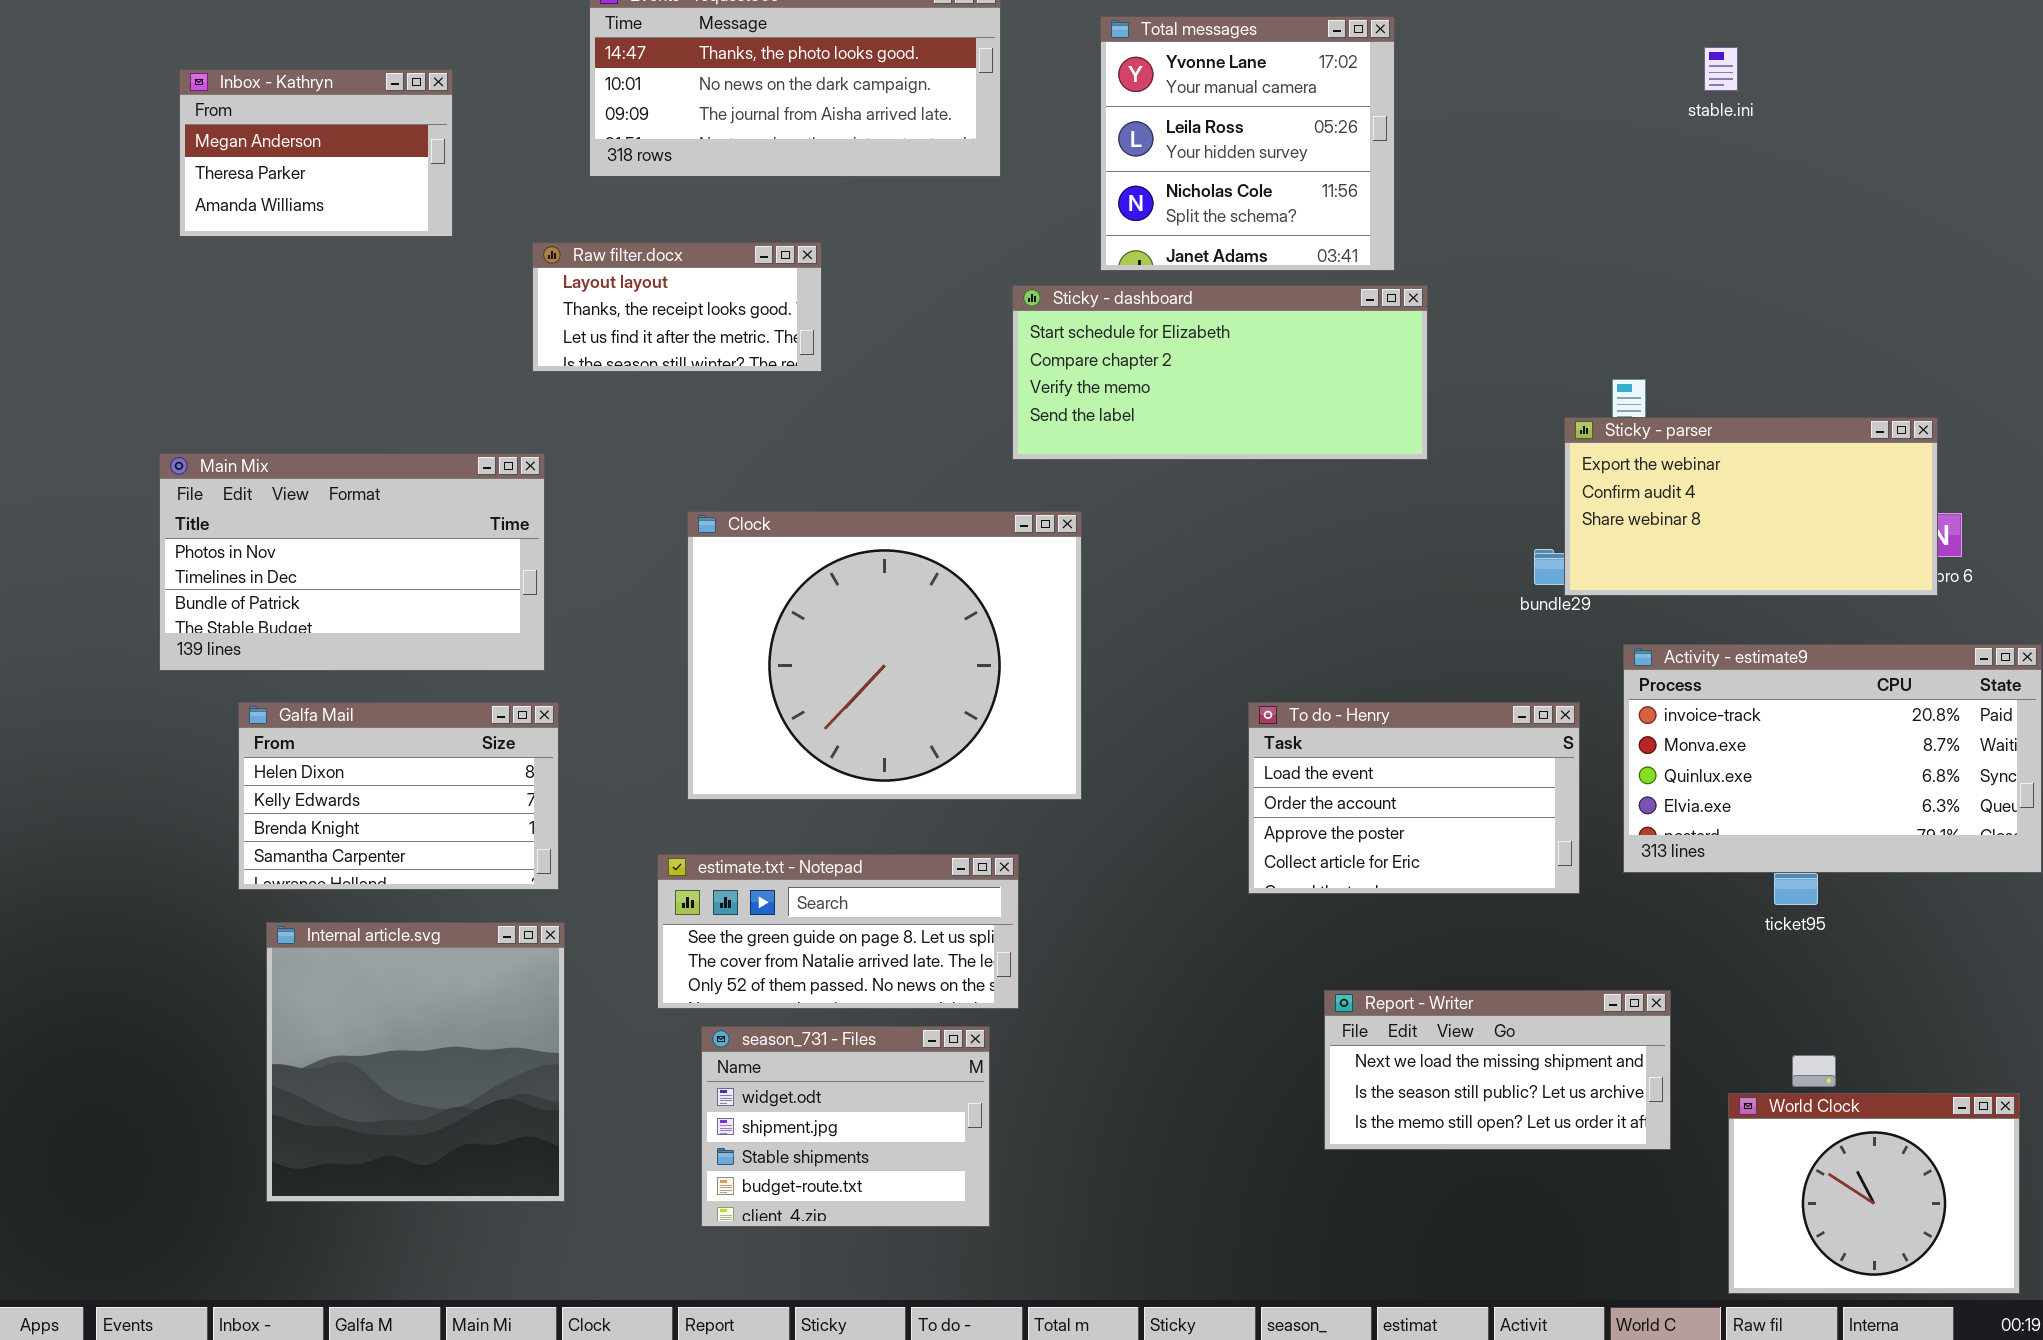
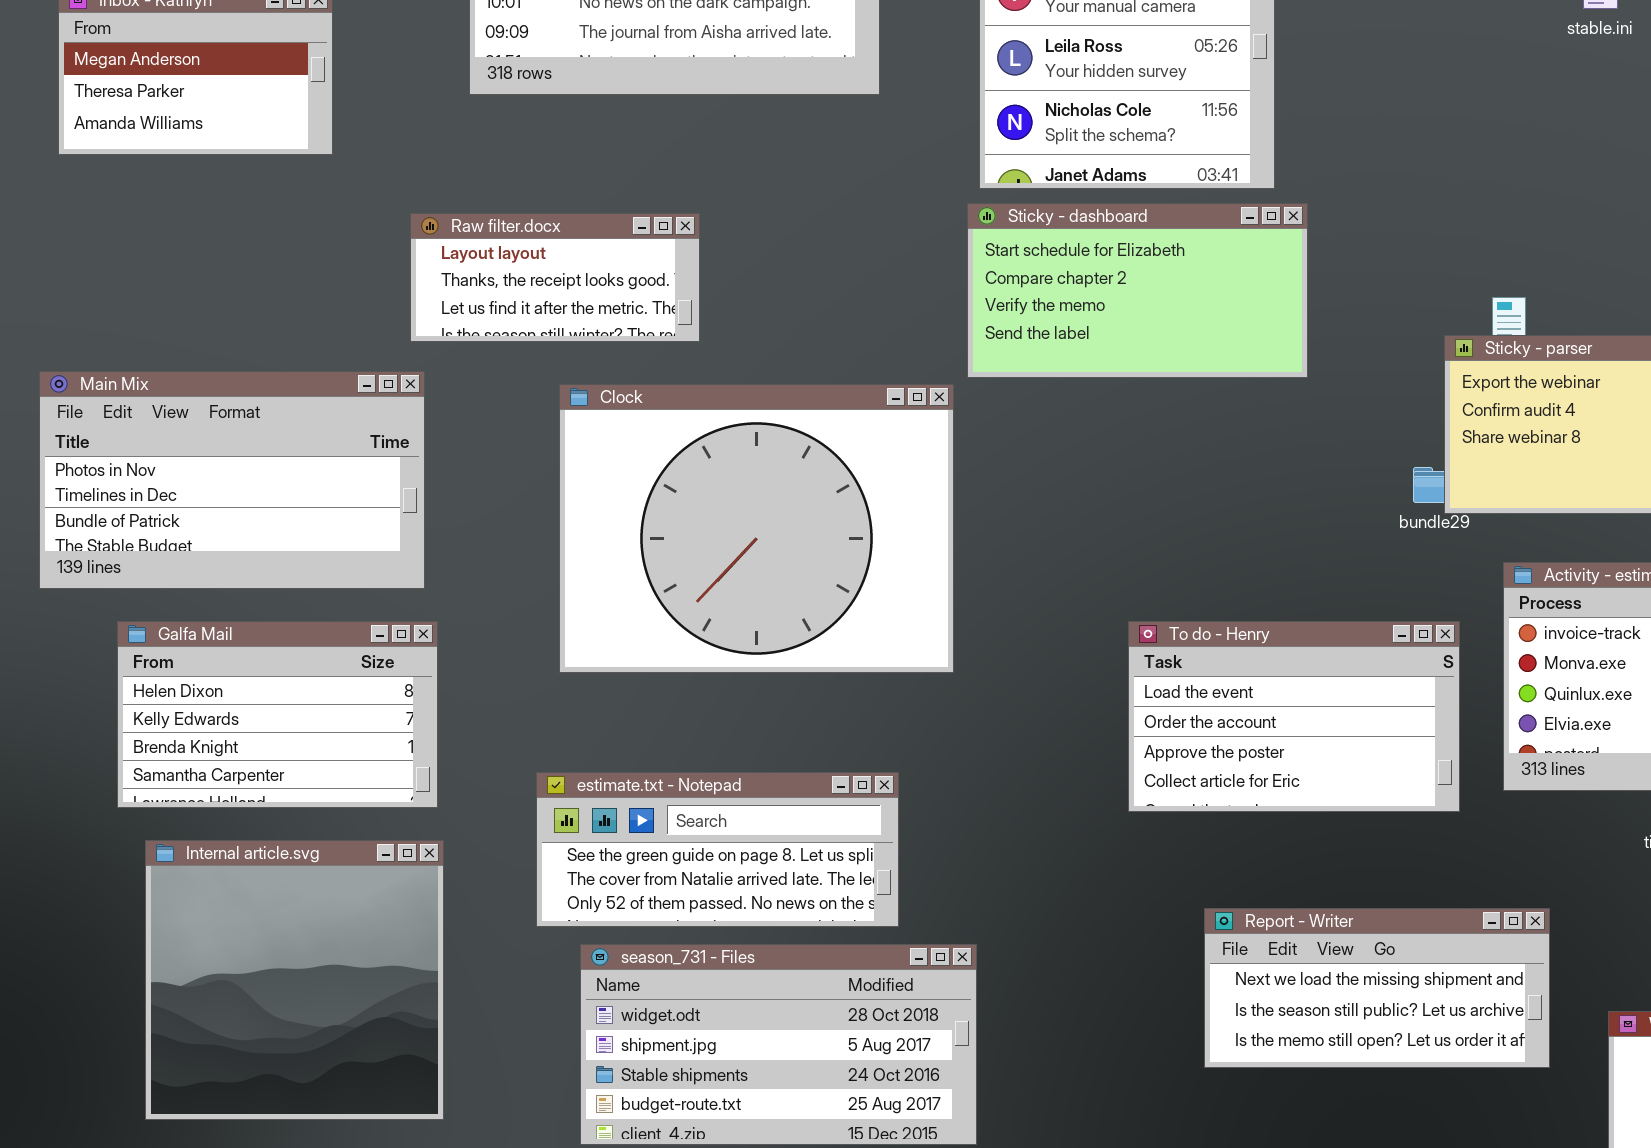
Raw filter.docx: [532,242,822,372] -> [410,213,700,342], moved
Sticky - dashboard: [1012,285,1428,460] -> [967,203,1308,378], resized
Clock: [687,511,1082,800] -> [559,384,954,673], moved
season_731 - Files: [701,1026,990,1227] -> [580,944,977,1145], resized

